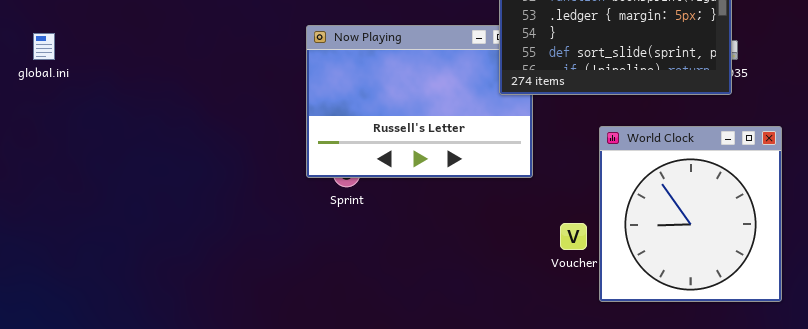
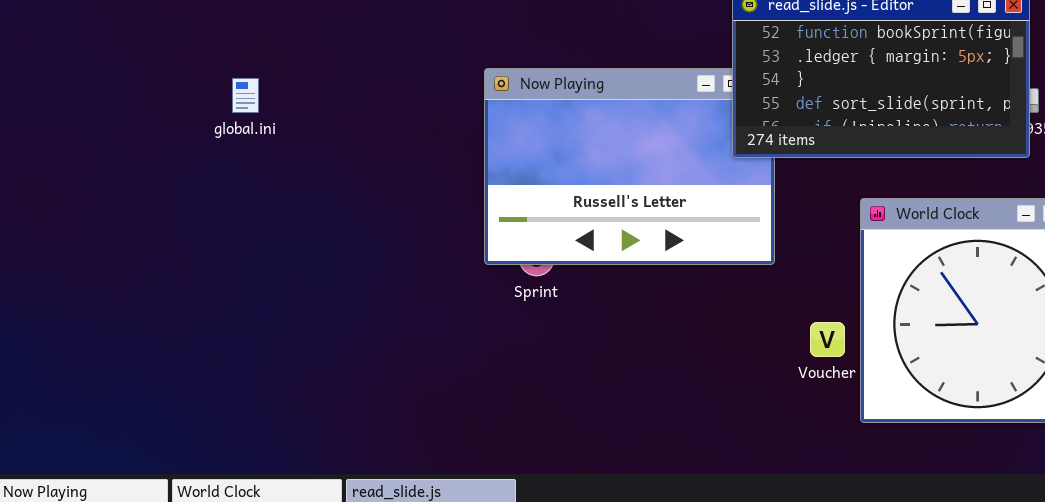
global.ini: [33,33,55,60] -> [232,78,259,113], moved

